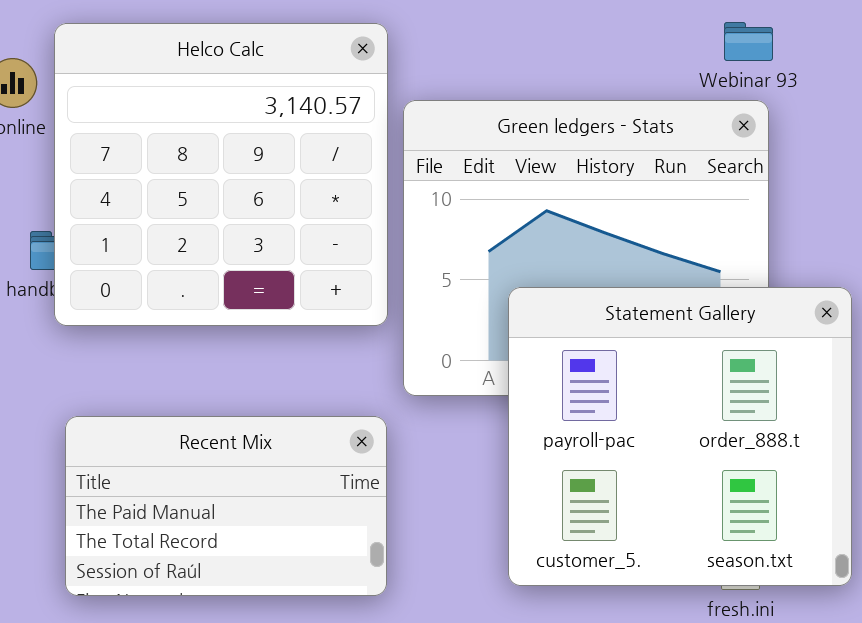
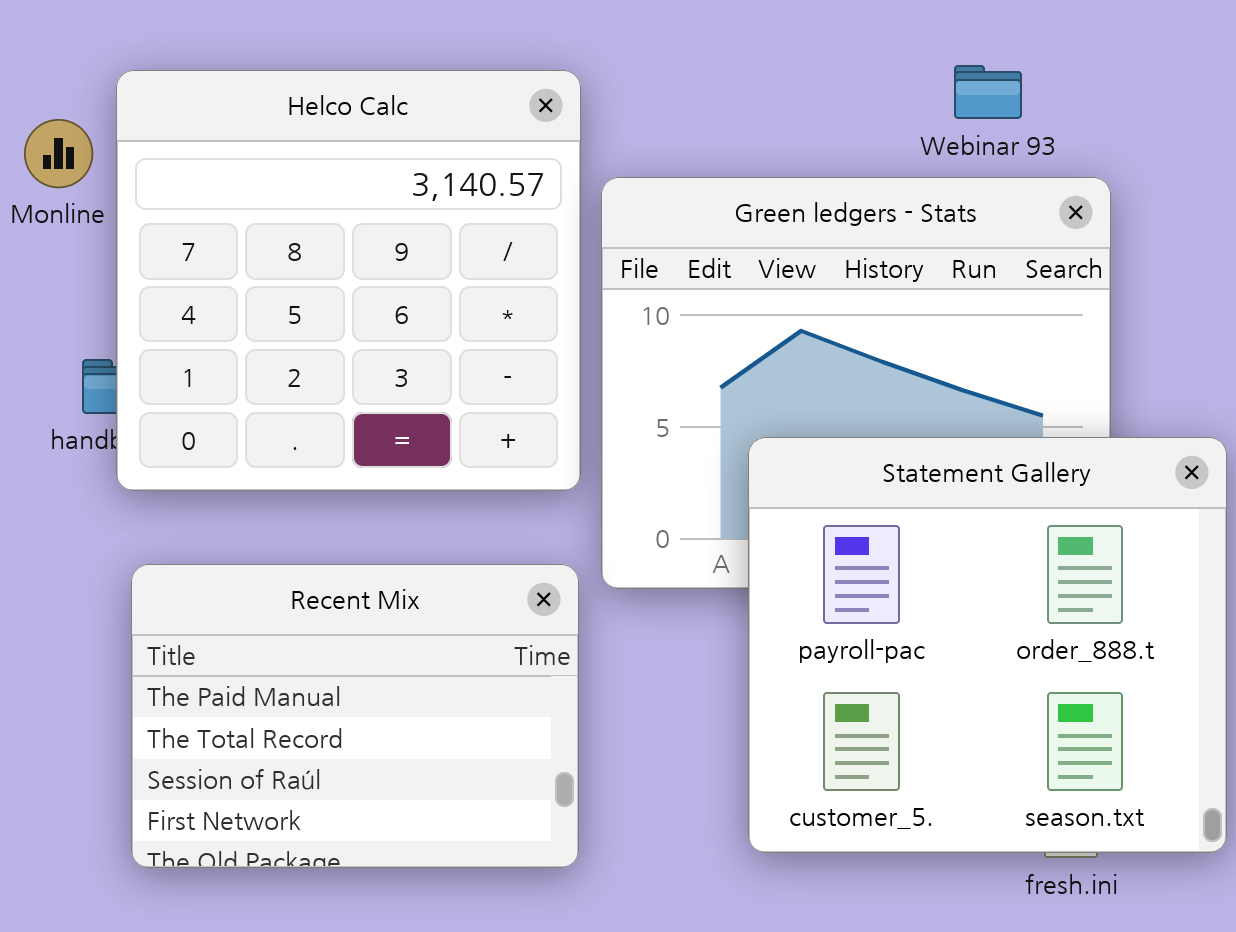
Webinar 93: [724,22,773,61] -> [954,65,1022,119], moved
Recent Mix: [65,416,387,596] -> [131,564,579,868], resized

